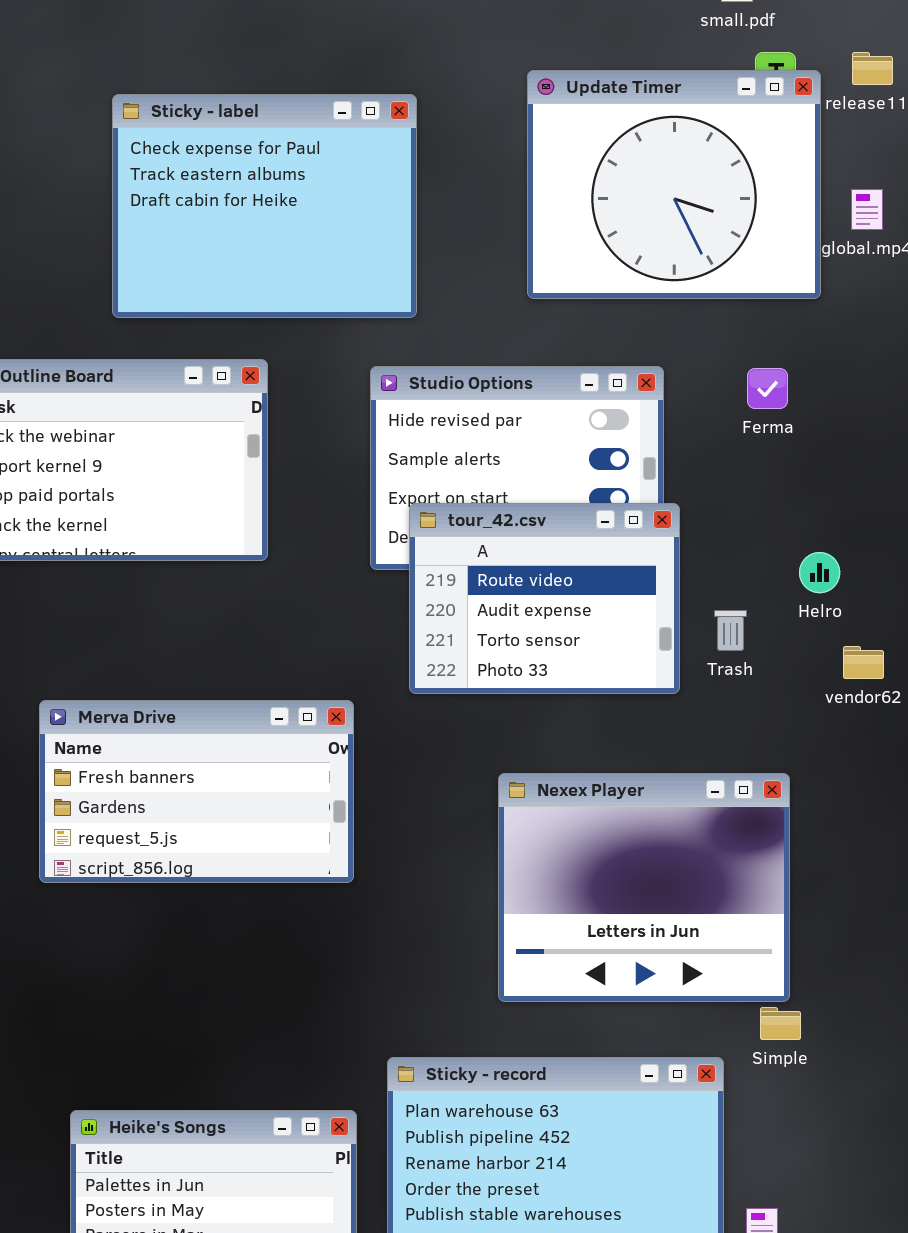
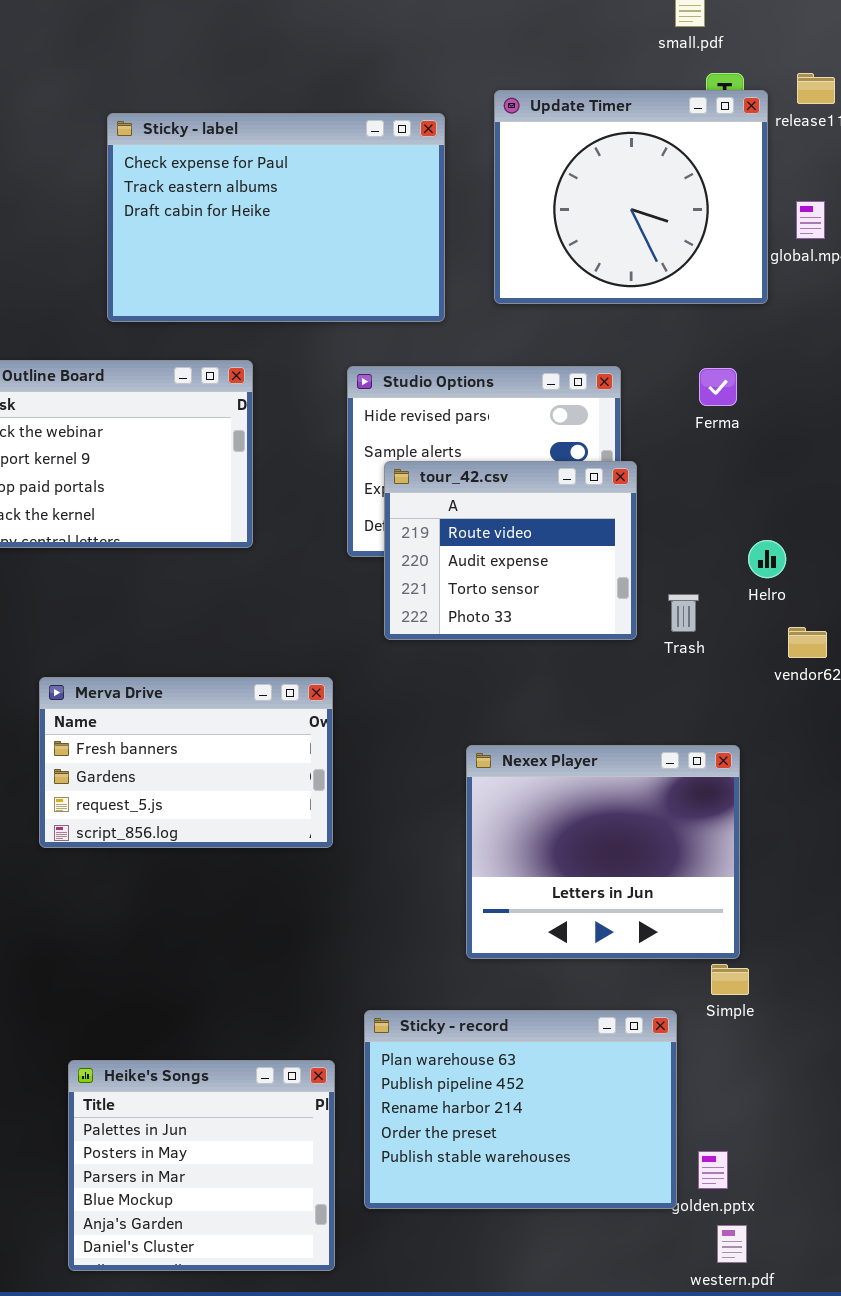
Sticky - label: [112,94,417,318] -> [107,113,445,322], resized
tour_42.csv: [409,503,680,694] -> [384,461,637,640], moved

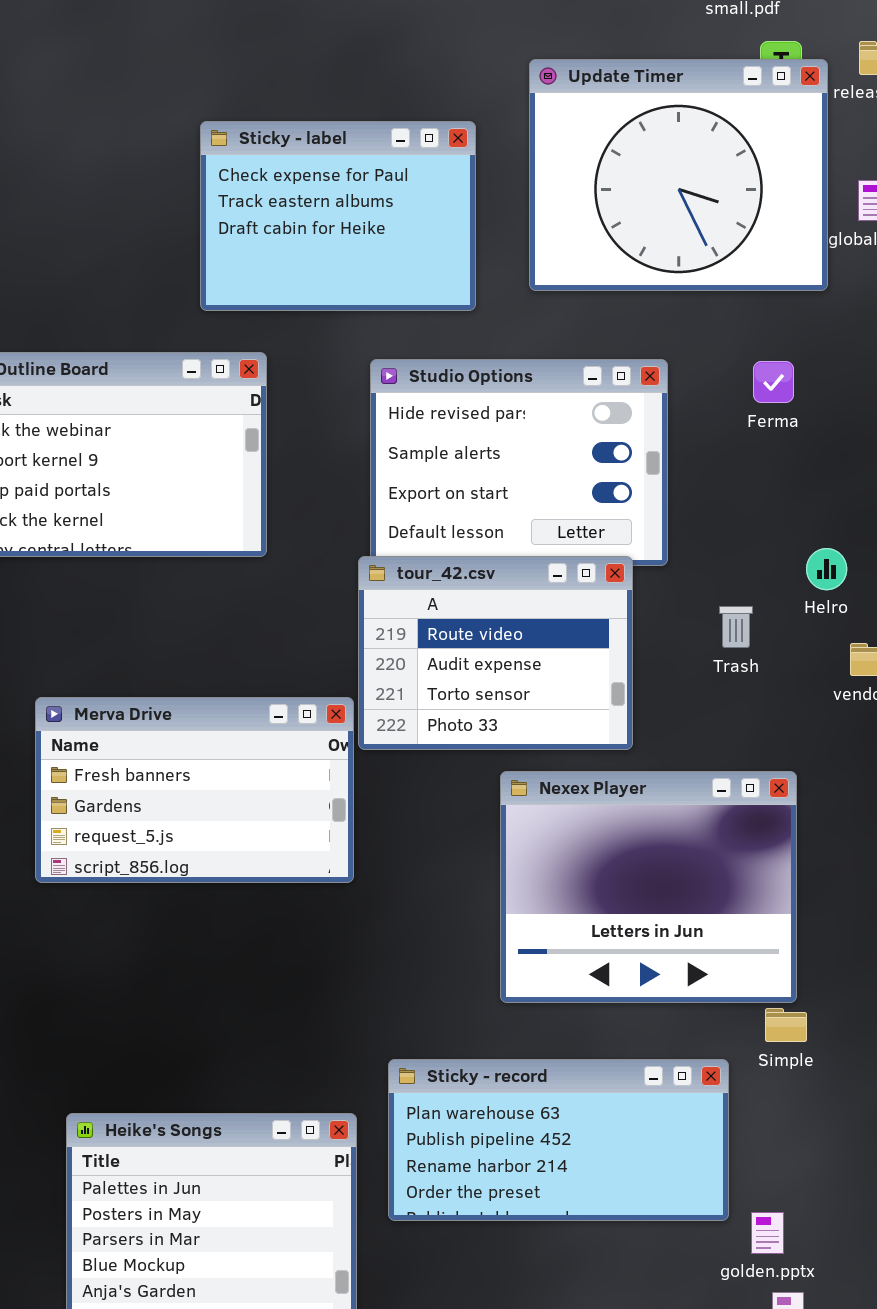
Sticky - label: [107,113,445,322] -> [200,121,476,311], resized
tour_42.csv: [384,461,637,640] -> [358,556,633,750], moved
Sticky - record: [364,1010,677,1209] -> [388,1059,729,1221], resized

